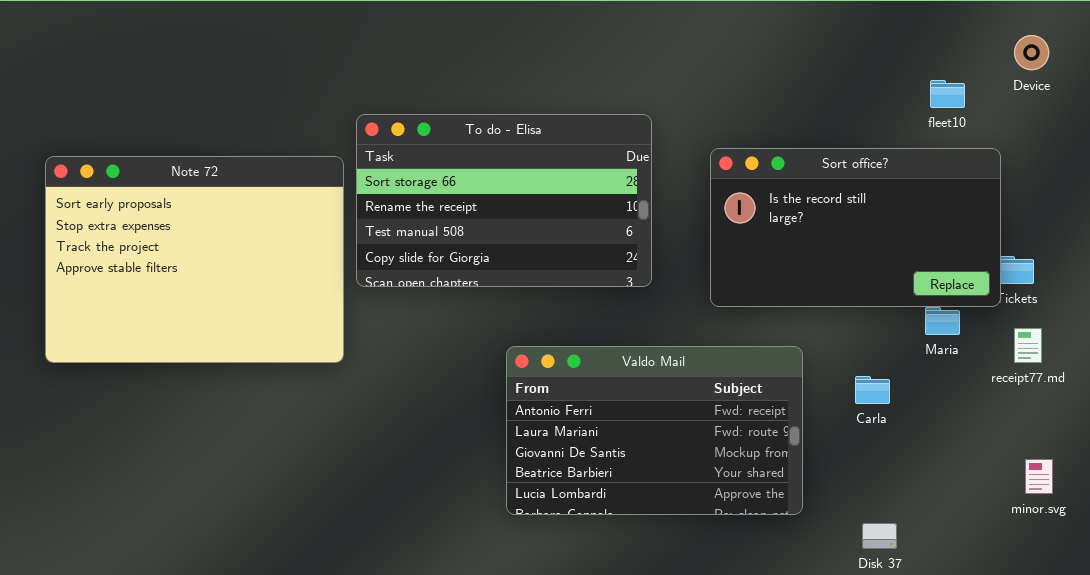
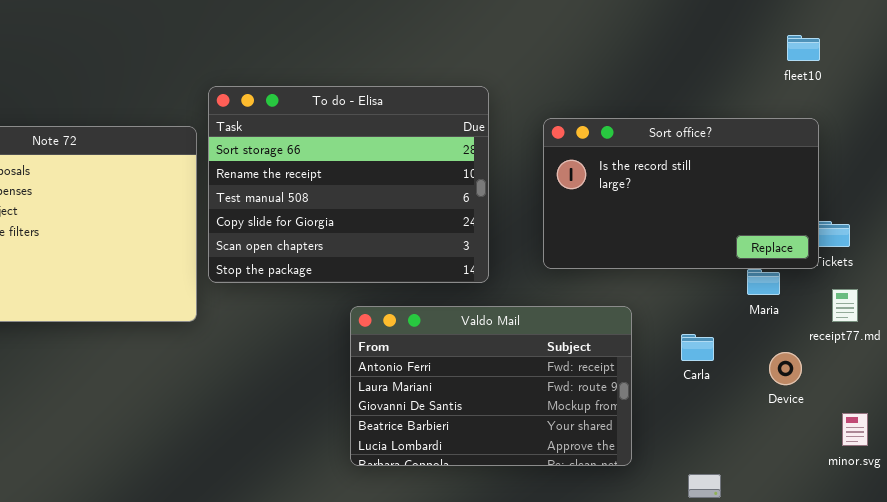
Device: [1014,35,1049,70] -> [769,352,802,385], moved
fleet10: [930,80,965,108] -> [787,35,820,61], moved
To do - Elisa: [356,114,652,287] -> [208,86,489,283], resized

